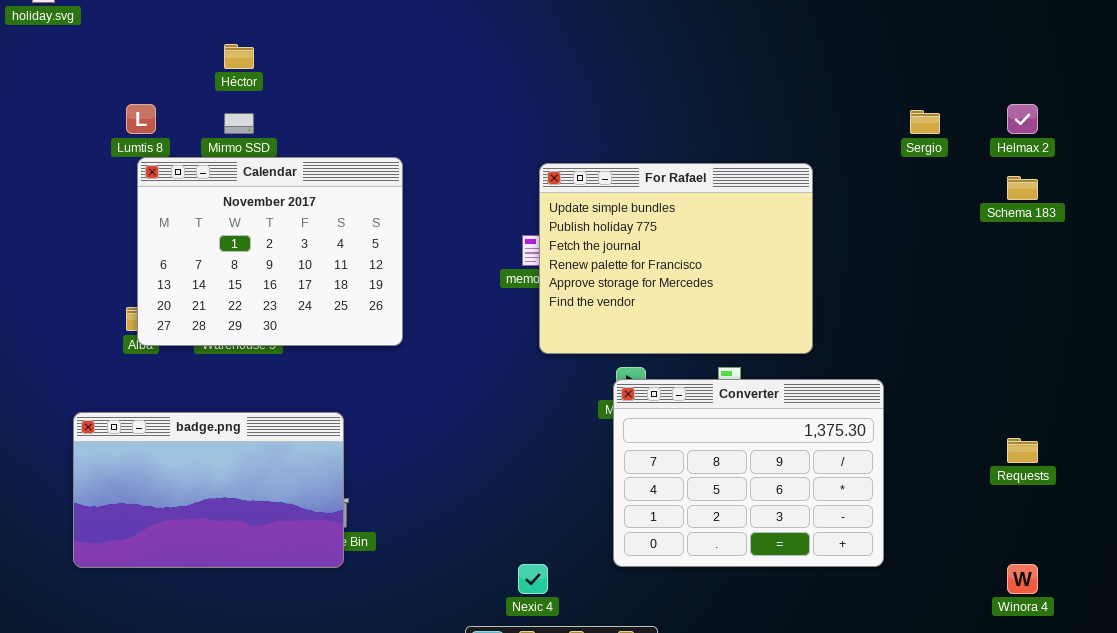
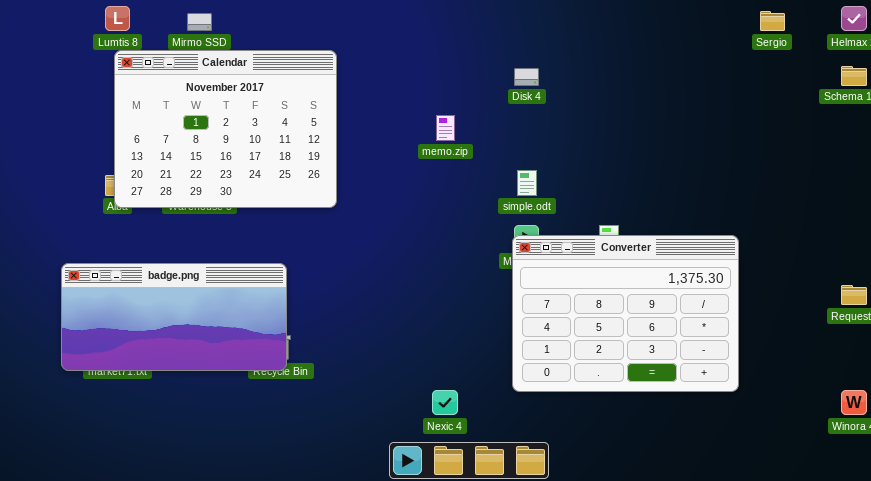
For Rafael: [539,163,813,354] -> none, closed
badge.png: [73,412,344,568] -> [61,263,287,371], resized

